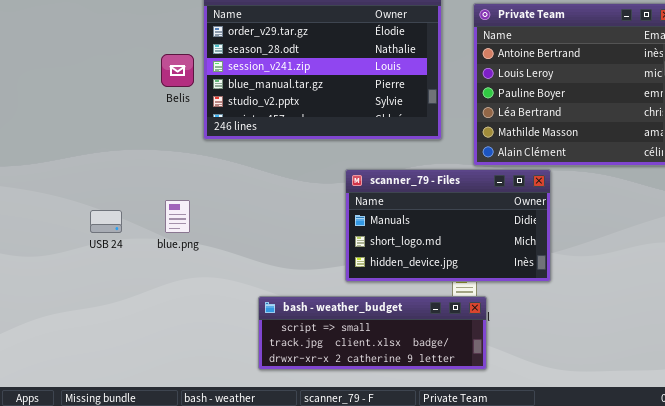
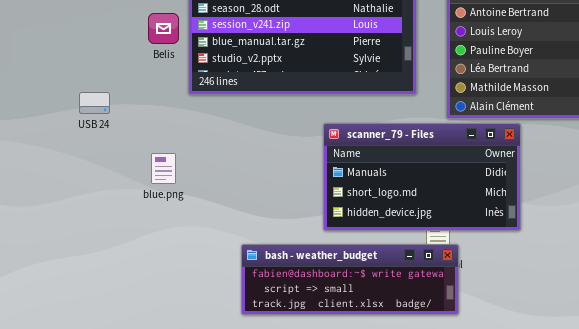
USB 24: [90,210,122,233] -> [79,92,110,114], moved
bash - weather_budget: [258,296,487,370] -> [241,244,459,315], scrolled up 1 row

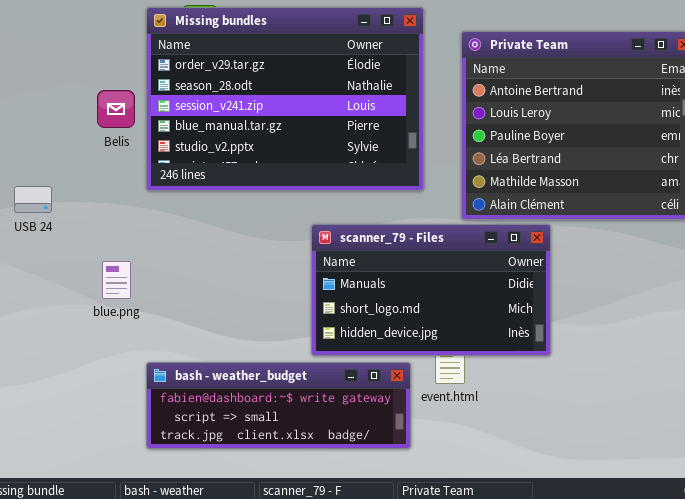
bash - weather_budget: [241,244,459,315] -> [146,362,411,449], moved

